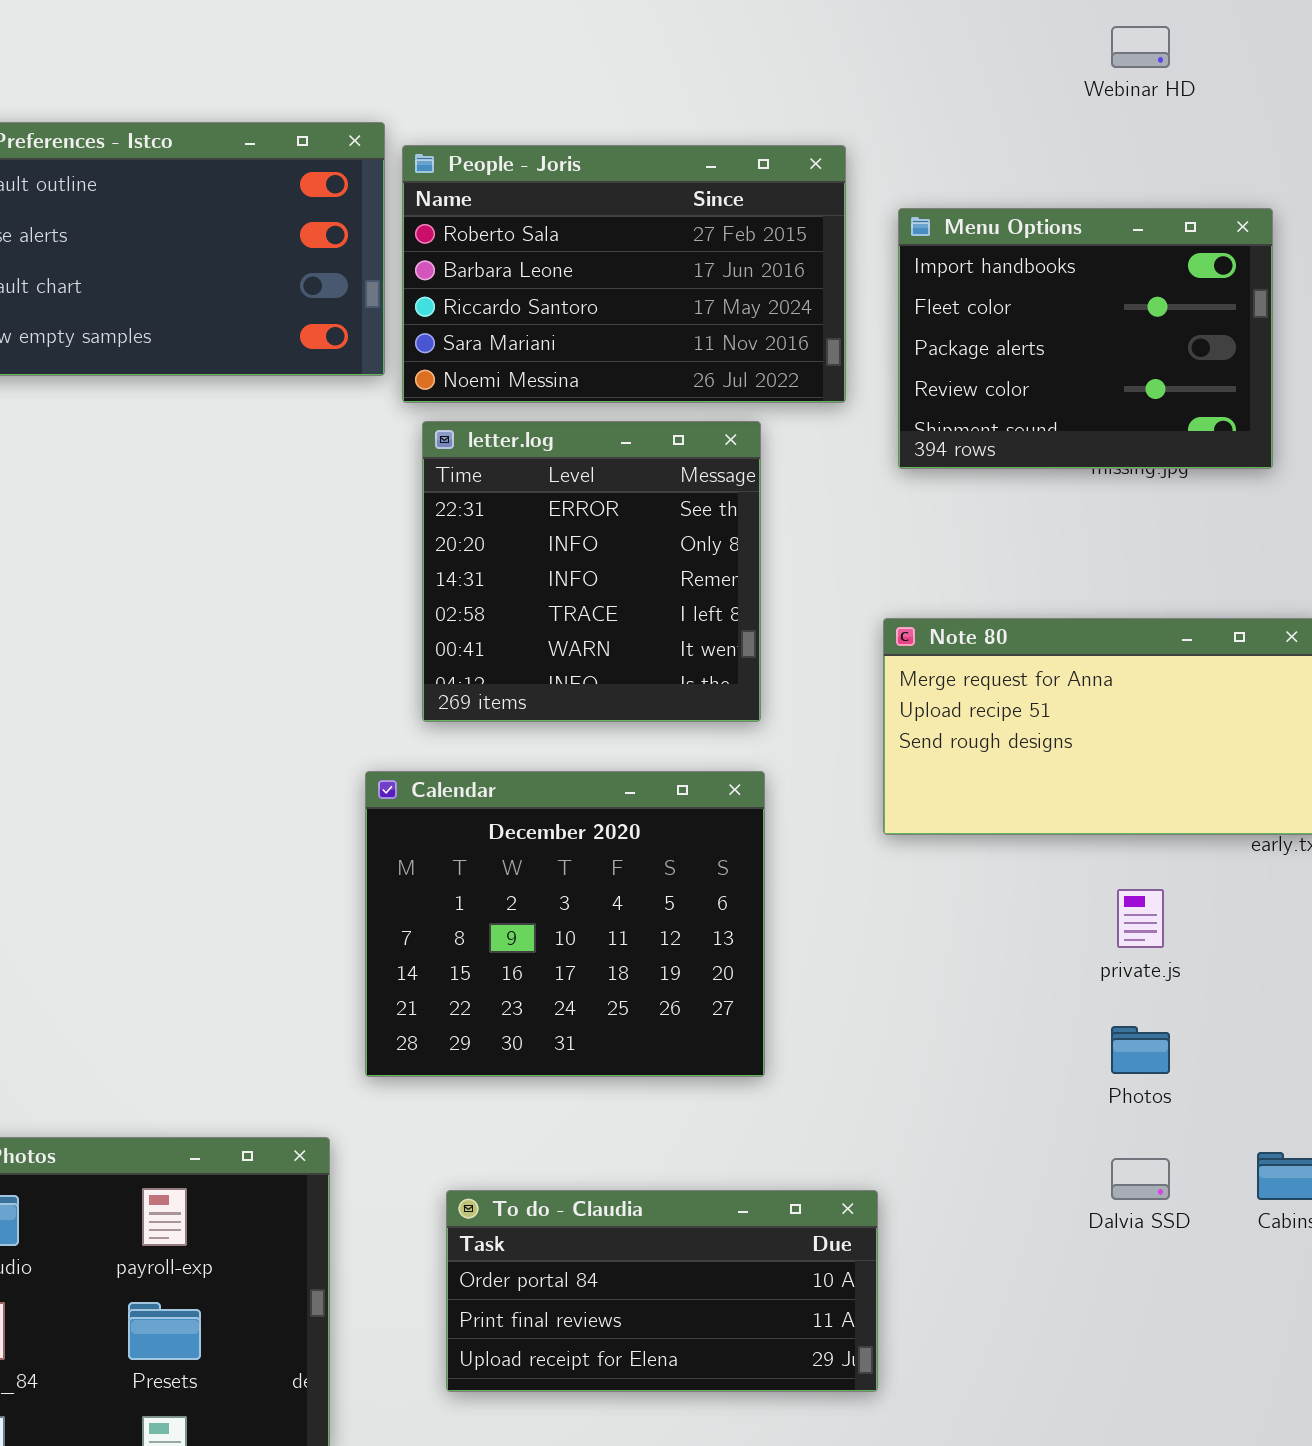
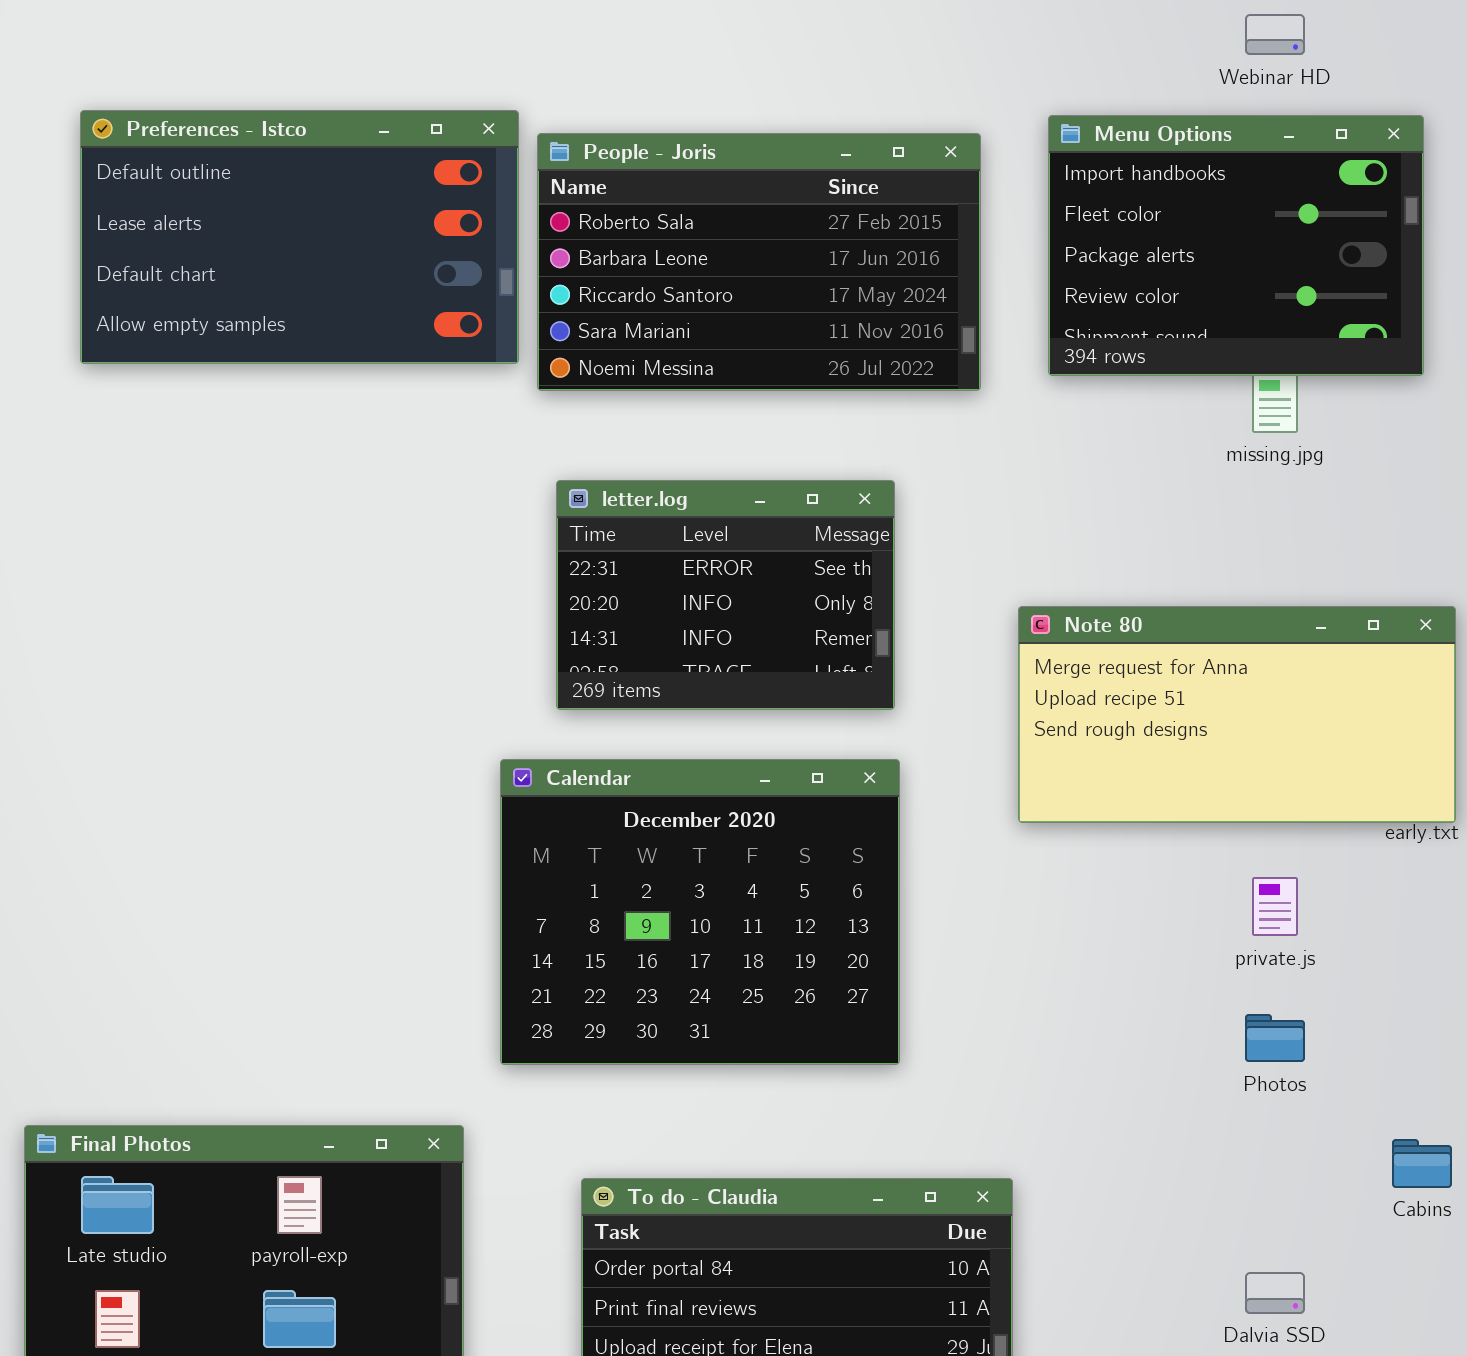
Menu Options: [898,208,1273,469] -> [1048,115,1424,376], moved
letter.log: [422,421,761,722] -> [556,480,895,710], resized
Dalvia SSD: [1111,1158,1170,1200] -> [1245,1272,1305,1314], moved

